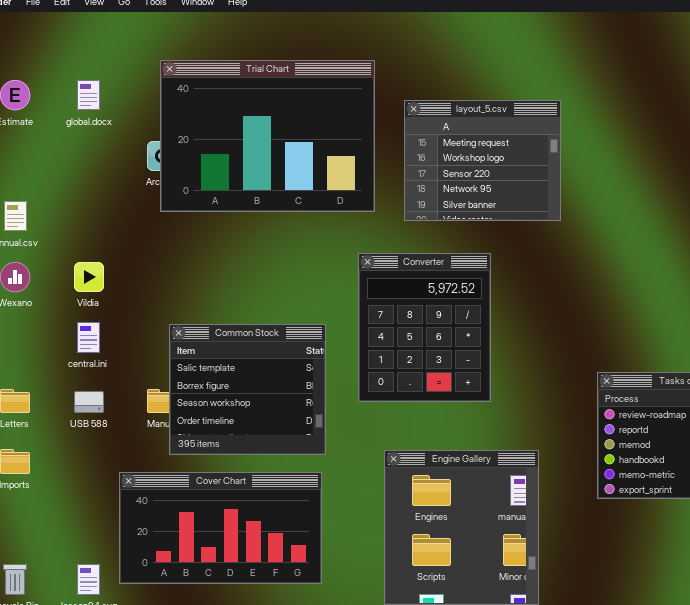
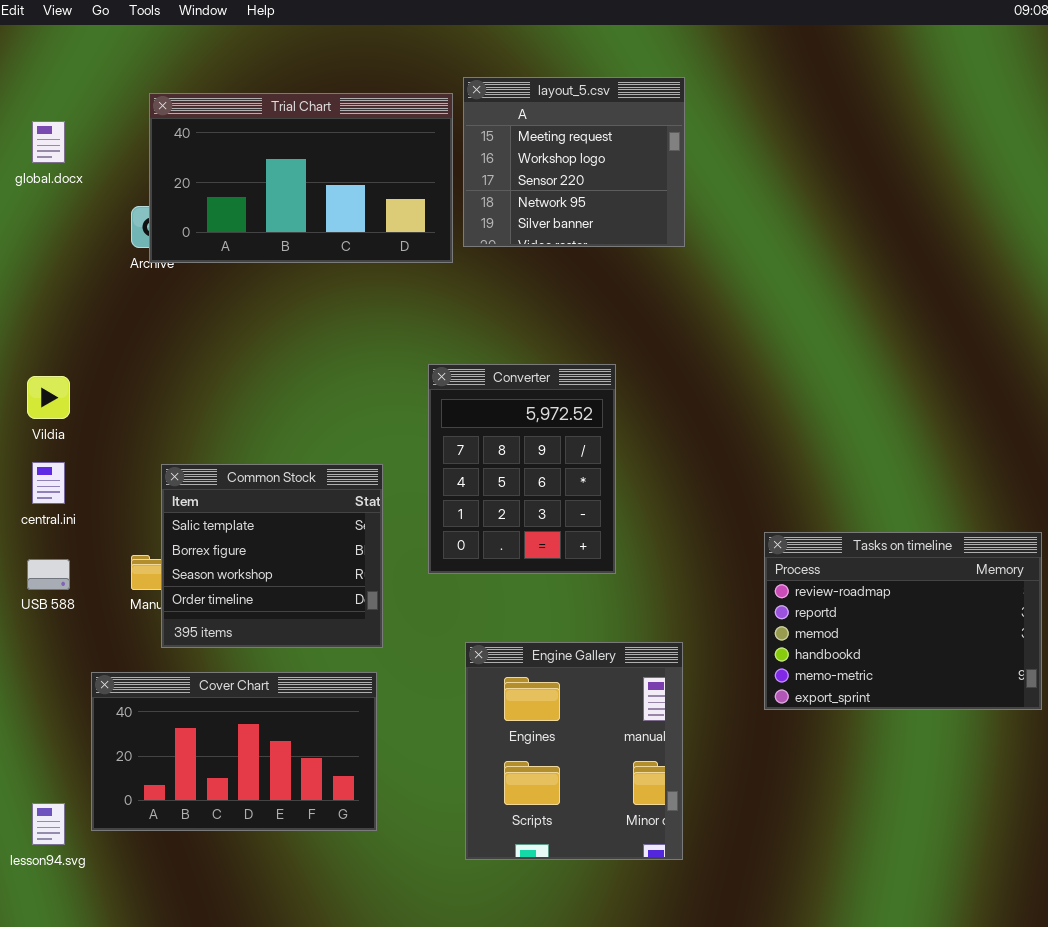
Trial Chart: [160,60,375,212] -> [149,93,453,263], resized
layout_5.csv: [404,100,561,221] -> [463,77,685,247], moved

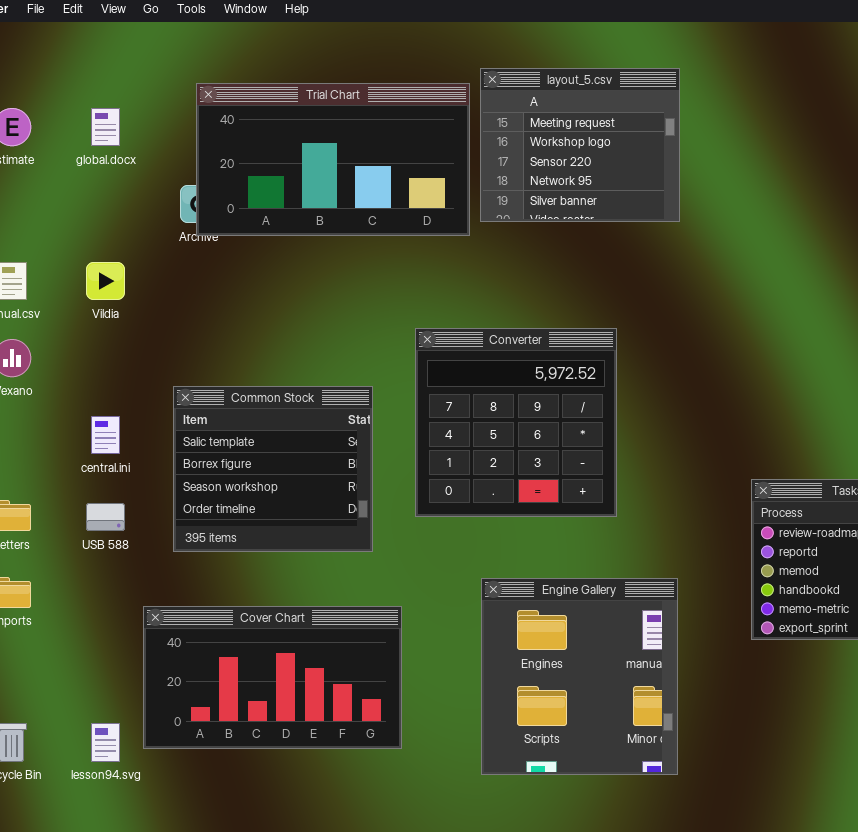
Converter: [428,364,616,574] -> [415,328,617,517], resized
Vildia: [27,376,70,419] -> [86,262,125,300], moved
Common Stock: [161,464,383,648] -> [173,386,373,552], moved

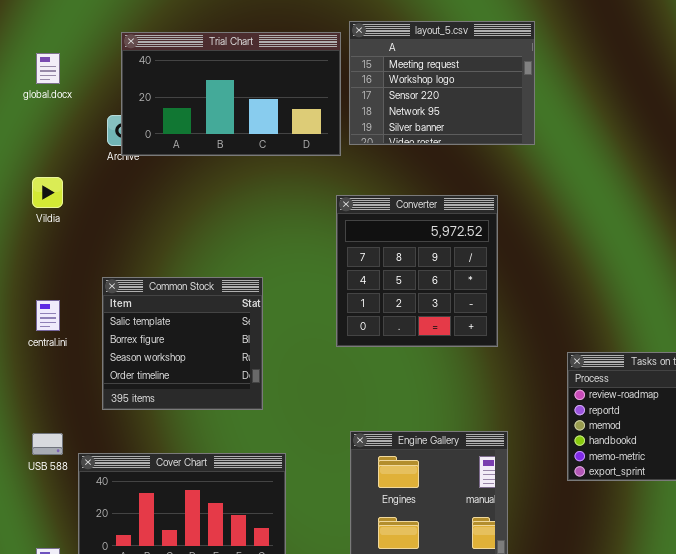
layout_5.csv: [480,68,680,222] -> [349,21,535,145], resized
Converter: [415,328,617,517] -> [336,195,498,347], moved
USB 588: [86,503,125,531] -> [32,433,63,455], moved

